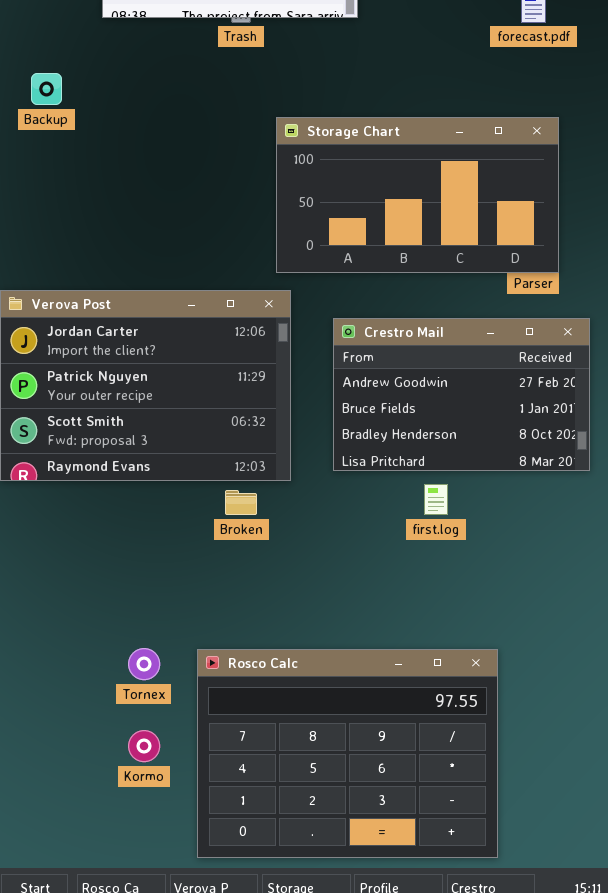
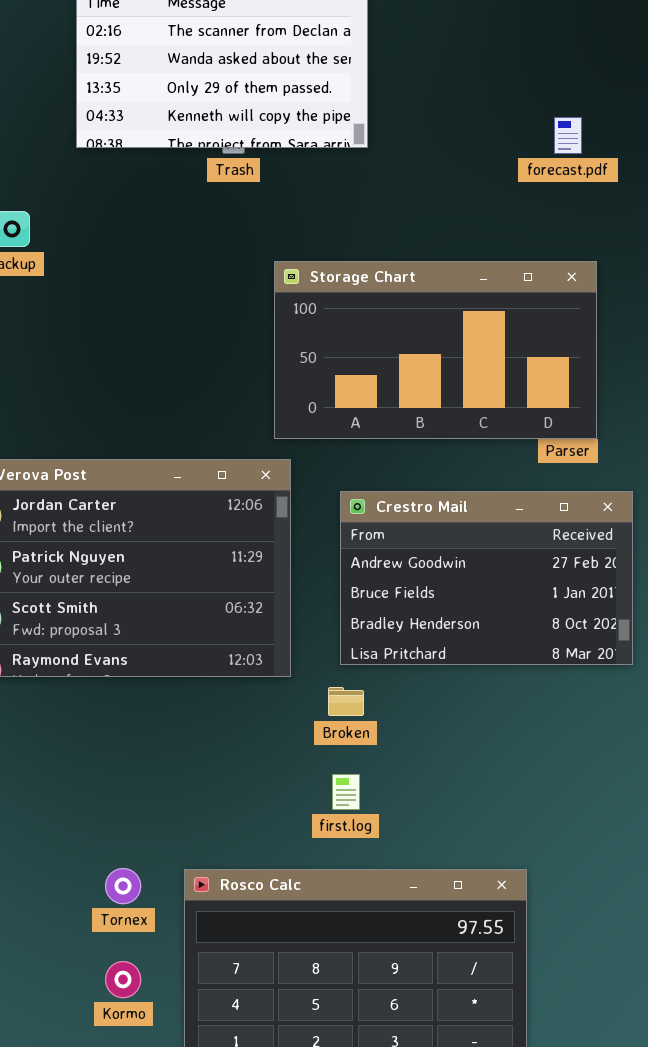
first.log: [424,484,448,515] -> [332,774,360,810], moved
Broken: [225,490,257,515] -> [328,687,364,716], moved

